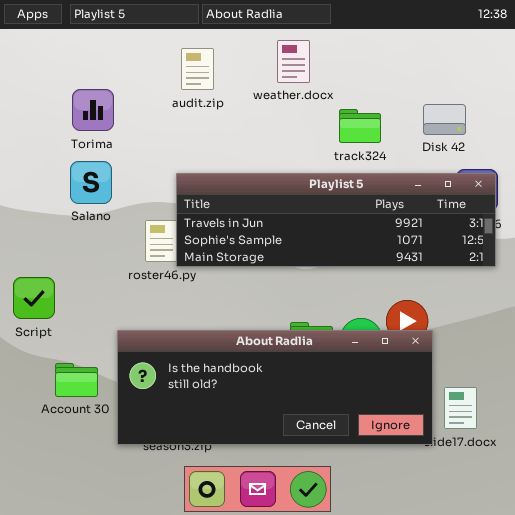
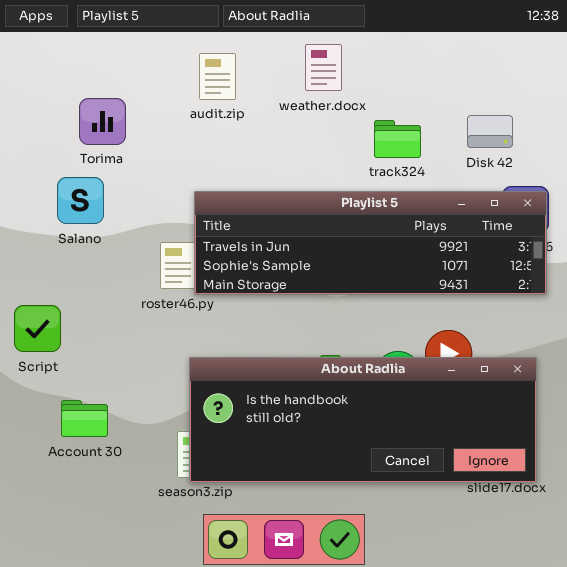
Salano: [70,161,112,204] -> [57,177,104,224], moved
About Radlia: [117,330,433,445] -> [189,357,537,483], moved

